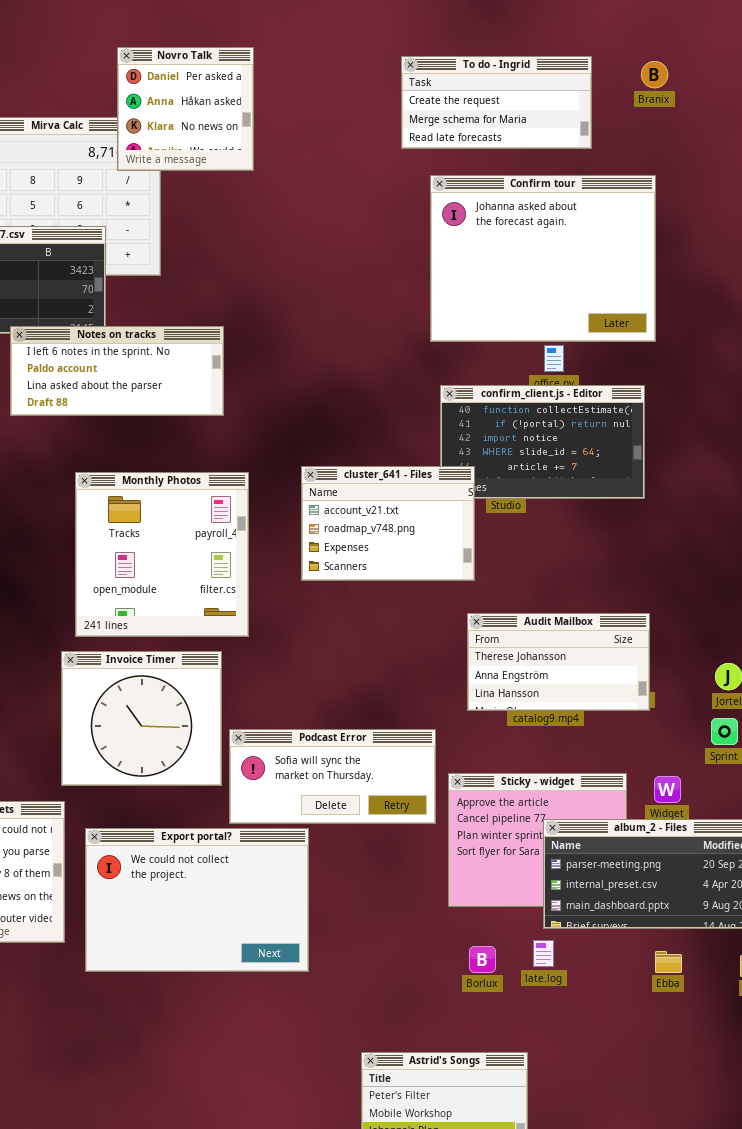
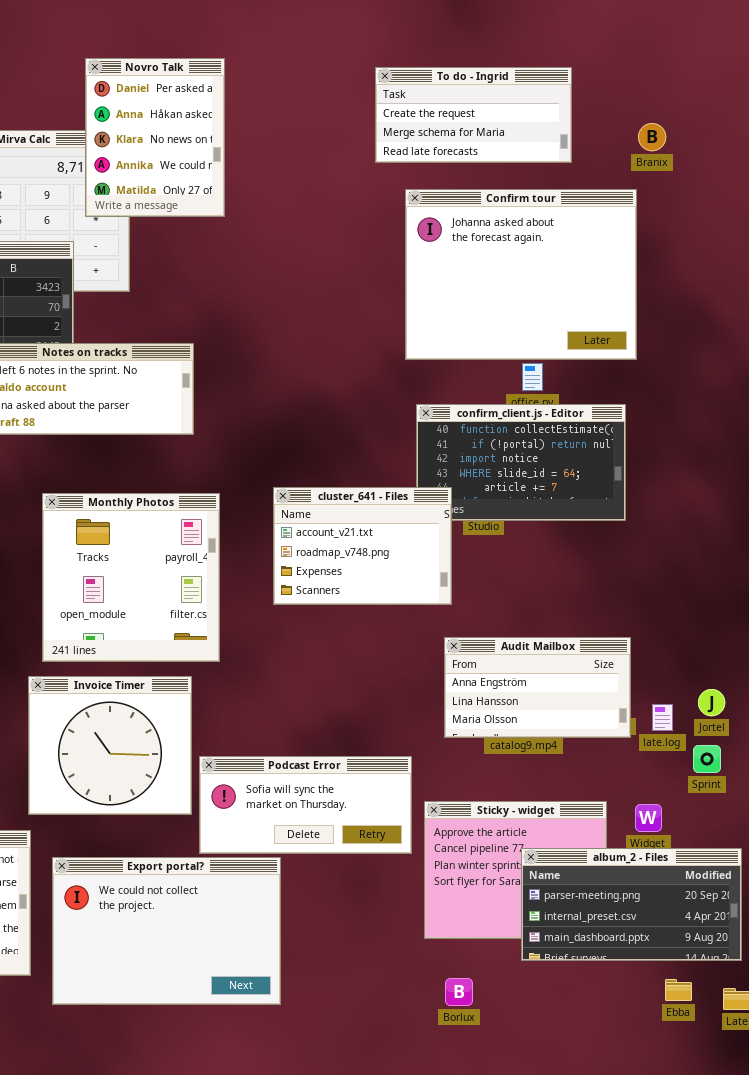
Novro Talk: [117,47,254,171] -> [85,58,225,217], resized
Branix: [641,61,668,88] -> [638,123,666,151], moved
Audit Mailbox: [467,613,650,711] -> [444,637,631,738], scrolled down 1 row
late.log: [533,940,554,967] -> [652,704,673,731], moved
Ebba: [655,951,682,973] -> [665,979,692,1001], moved

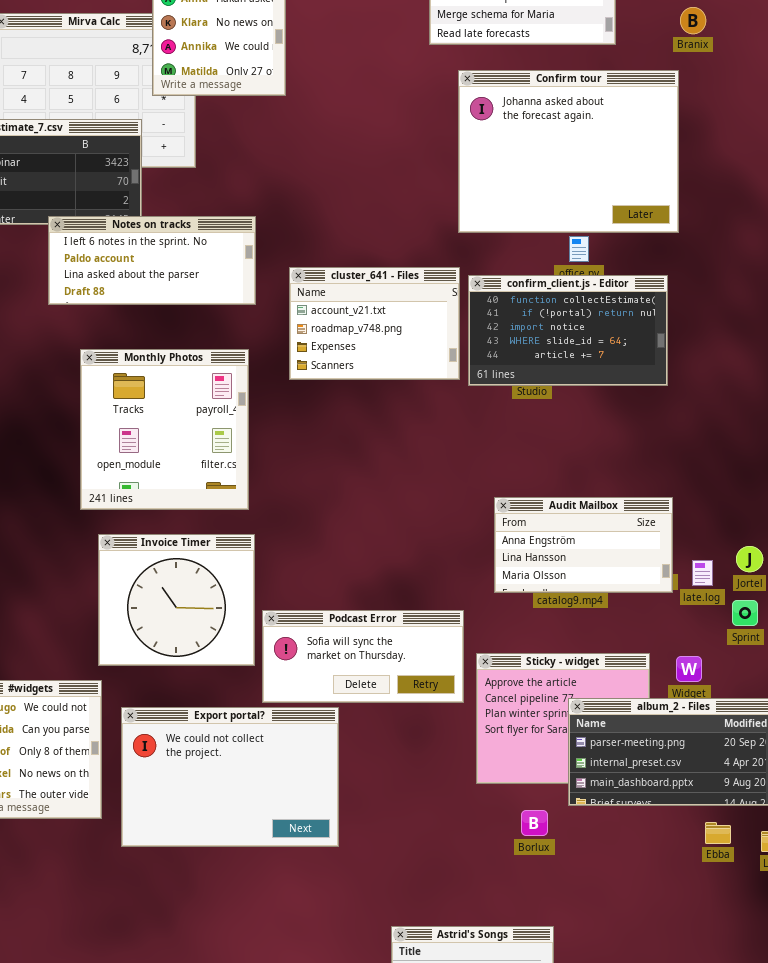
cluster_641 - Files: [273,487,452,605] -> [289,267,460,380], moved
Monthly Photos: [42,493,220,662] -> [80,349,249,510], moved
Borlux: [445,978,473,1006] -> [521,810,548,836], moved

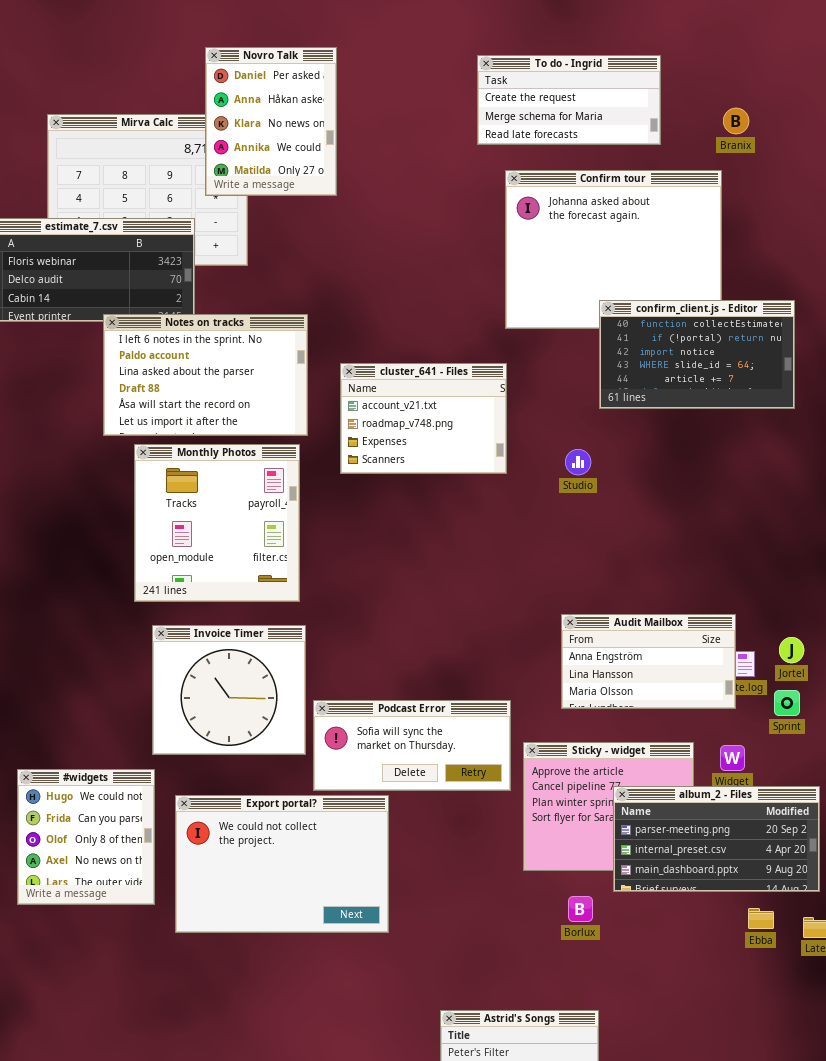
Notes on tracks: [48,216,256,305] -> [103,314,308,436], resized
confirm_client.js - Editor: [468,275,668,386] -> [599,300,795,409], moved
Audit Mailbox: [494,497,673,593] -> [561,614,736,709], moved

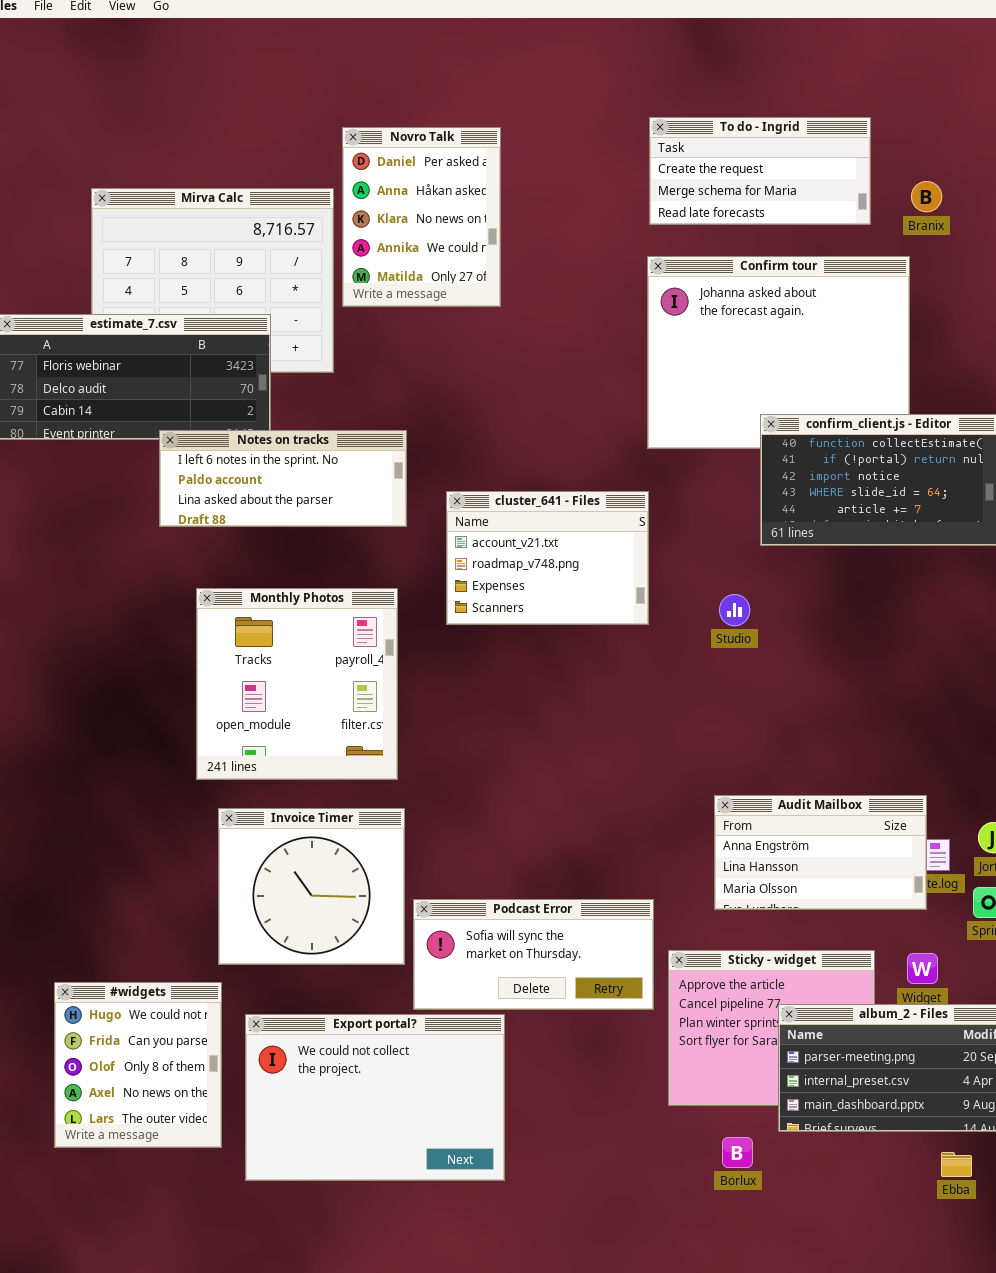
Novro Talk: [205,47,337,196] -> [342,127,501,307], moved
To do - Ingrid: [477,55,661,145] -> [649,117,871,225], moved
Notes on tracks: [103,314,308,436] -> [159,430,407,527], resized

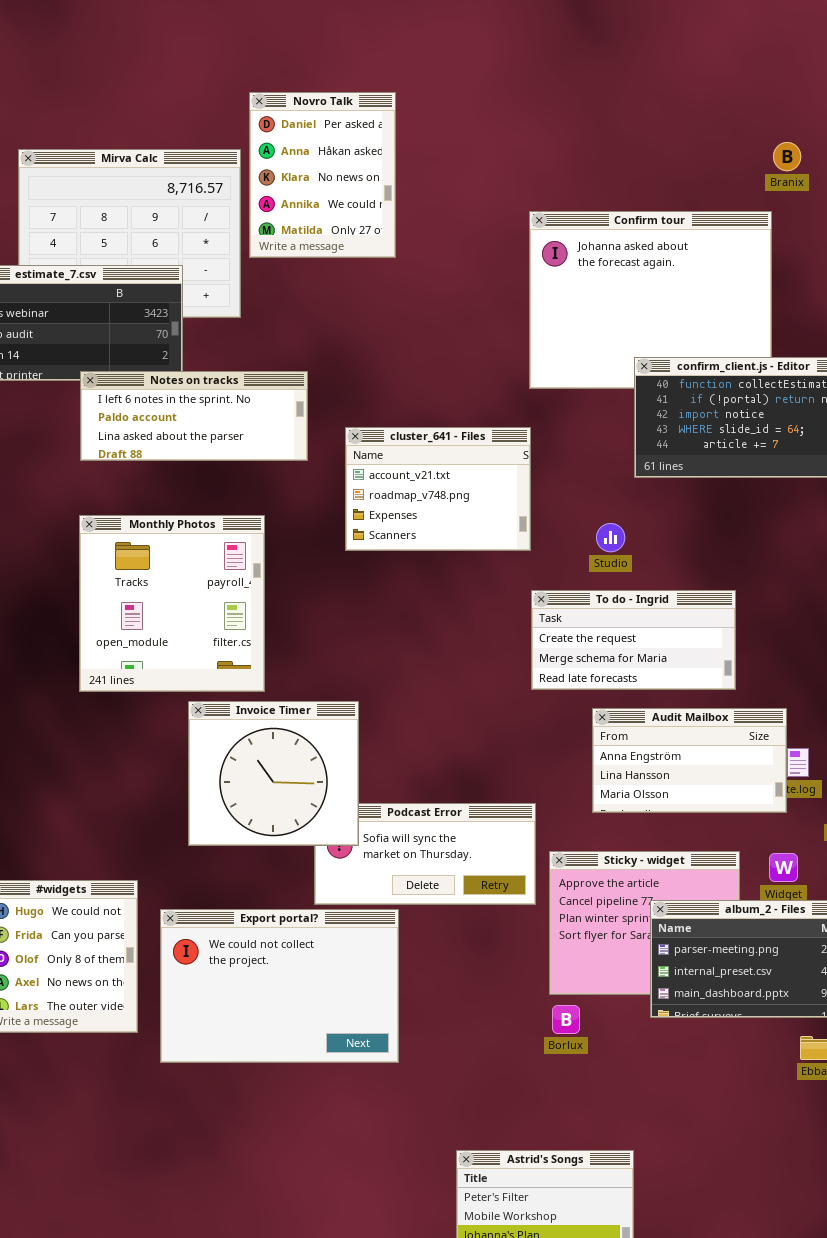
To do - Ingrid: [649,117,871,225] -> [531,590,736,690], moved
Monthly Photos: [196,588,398,780] -> [79,515,265,692], moved
Invoice Timer: [218,808,405,965] -> [188,701,359,846], moved
Borlux: [722,1137,753,1168] -> [552,1005,580,1034], moved

